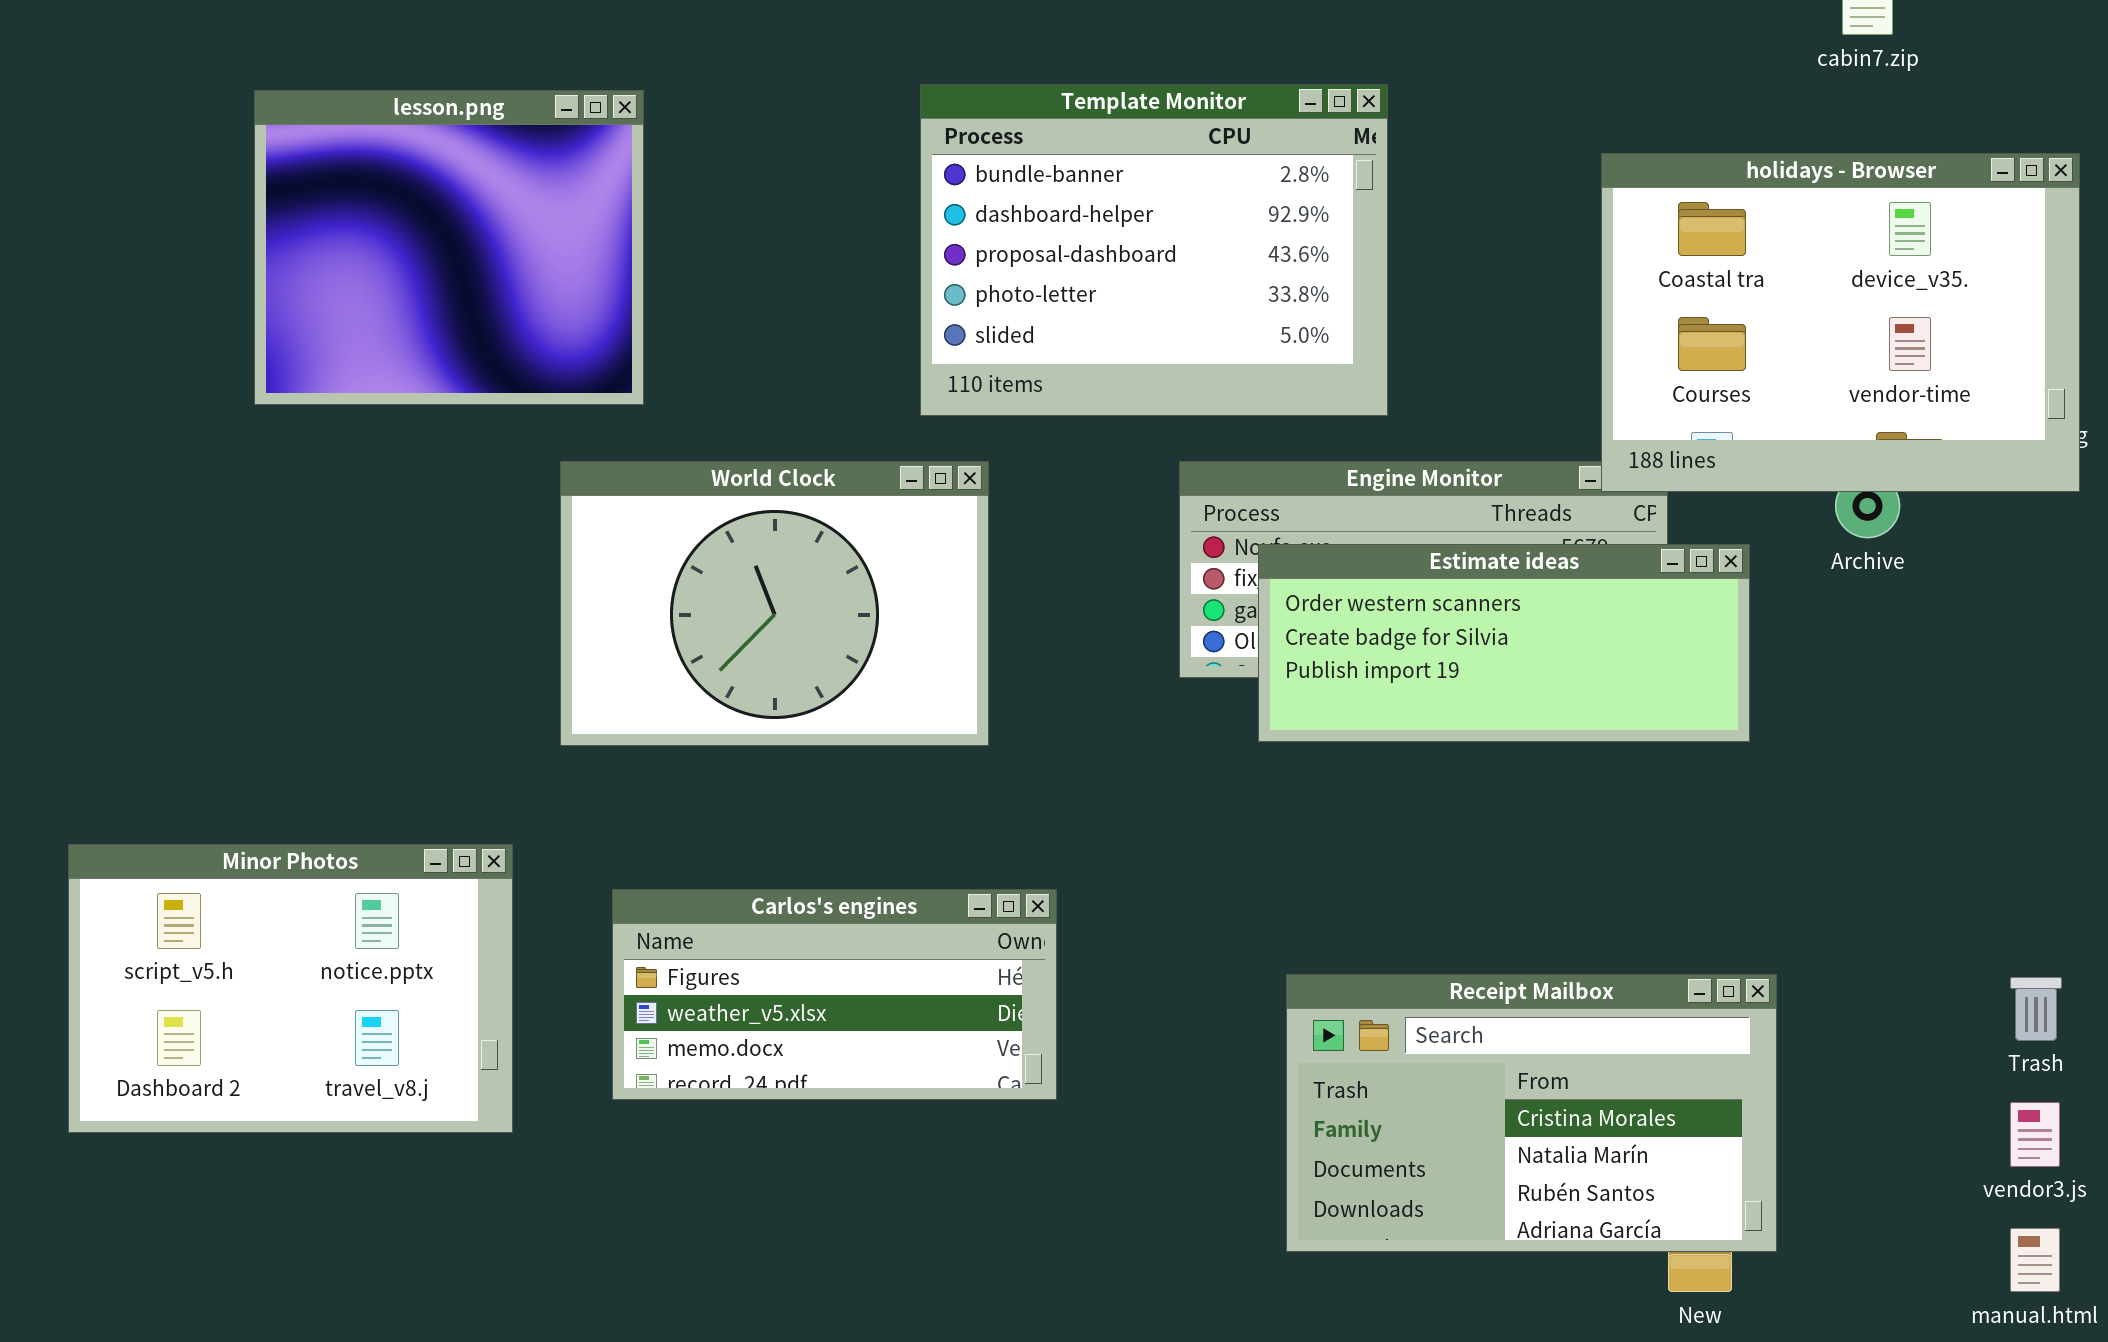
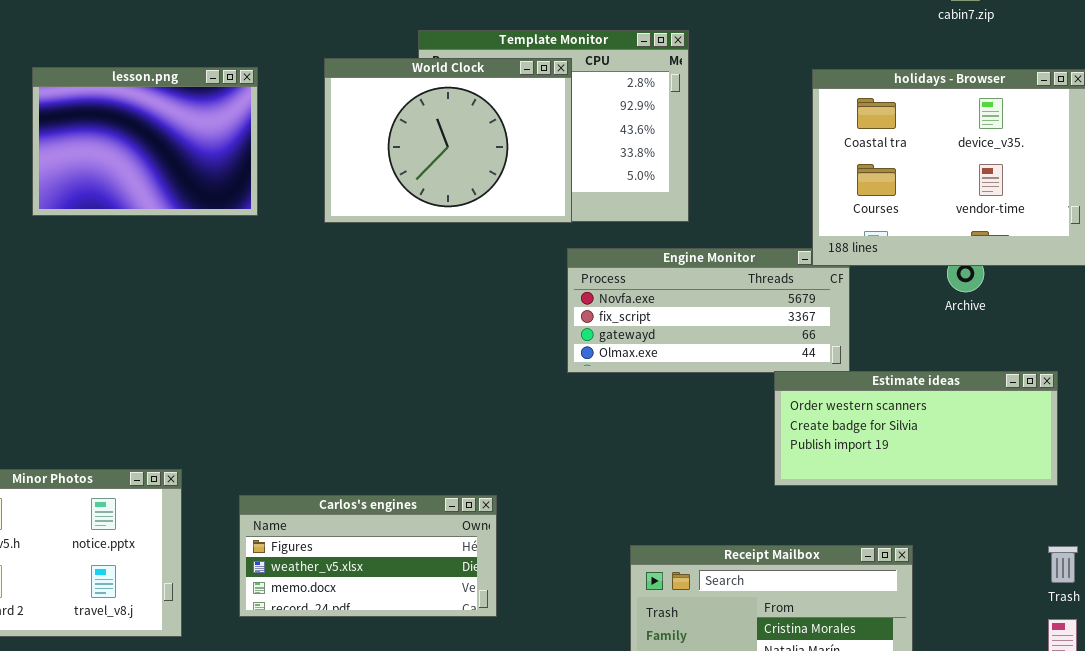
lesson.png: [254,90,644,405] -> [32,67,258,216], resized
World Clock: [560,461,989,746] -> [324,58,572,223], moved
Estimate ideas: [1258,544,1750,742] -> [774,371,1058,486], moved

